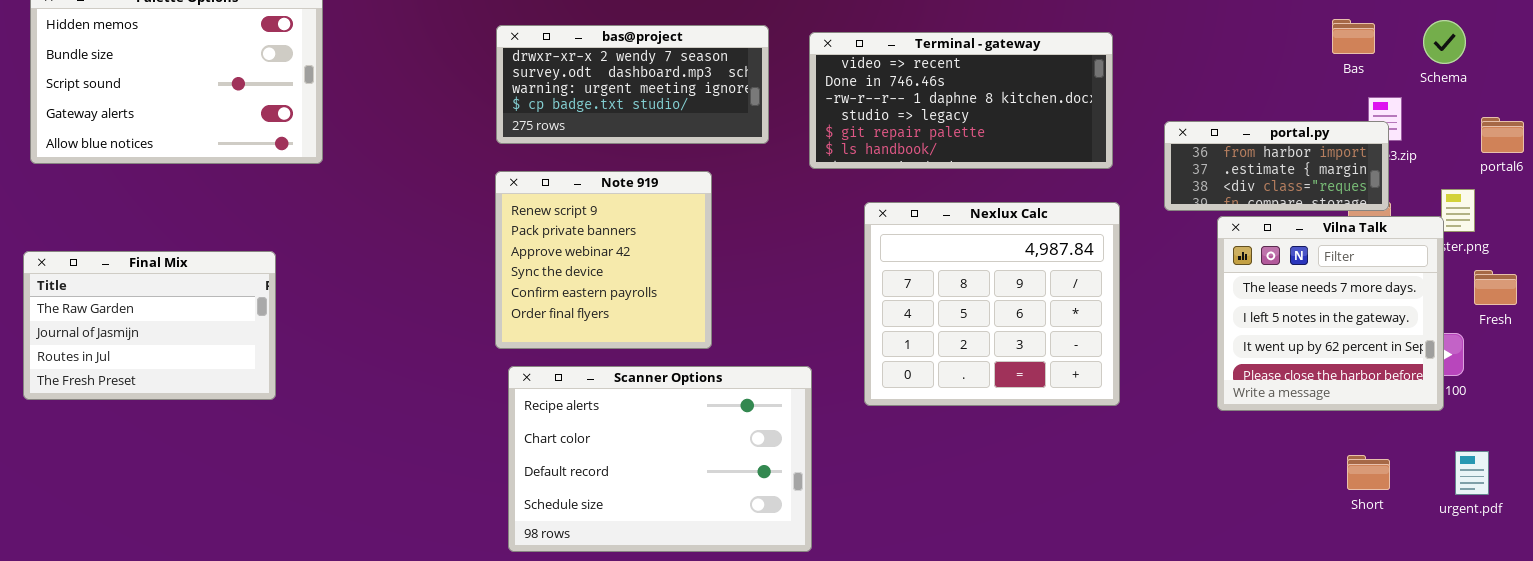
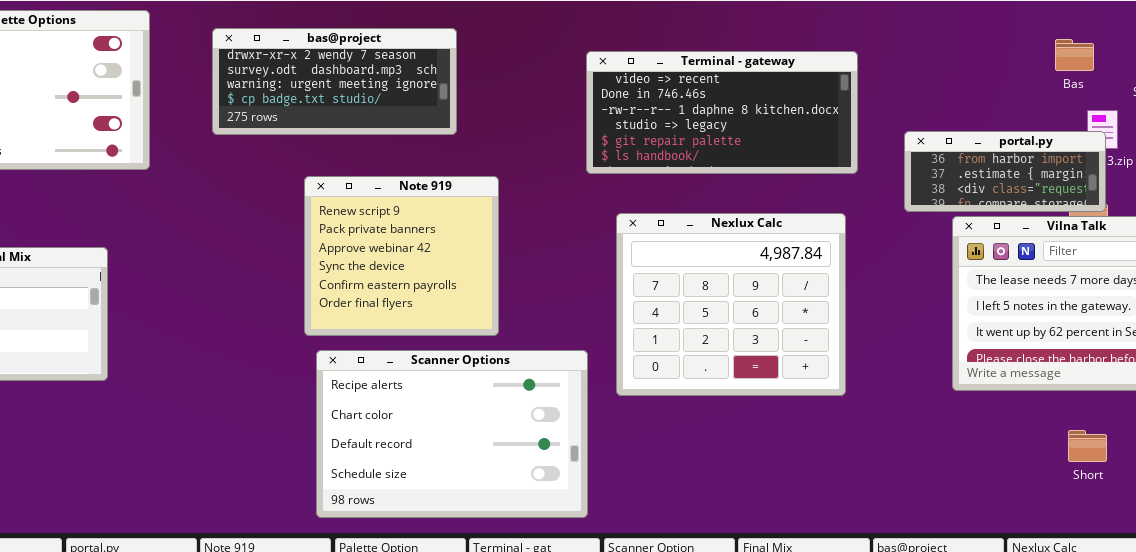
bas@project: [496,25,769,144] -> [212,28,457,135], moved
Nexlux Calc: [864,202,1120,406] -> [616,213,846,396], moved

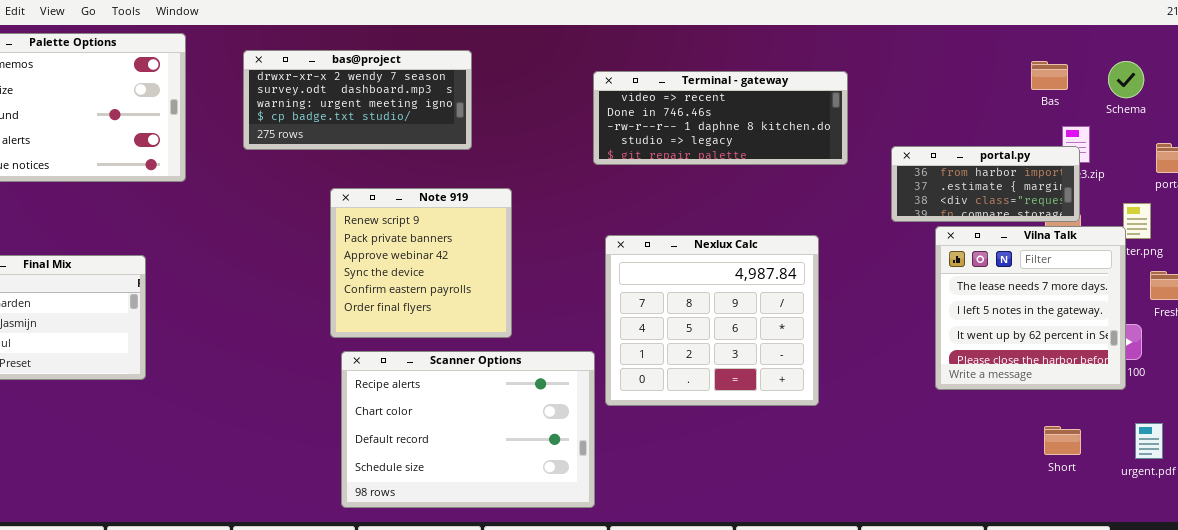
Terminal - gateway: [586,51,858,174] -> [593,71,848,165], resized
Nexlux Calc: [616,213,846,396] -> [605,235,819,406], moved

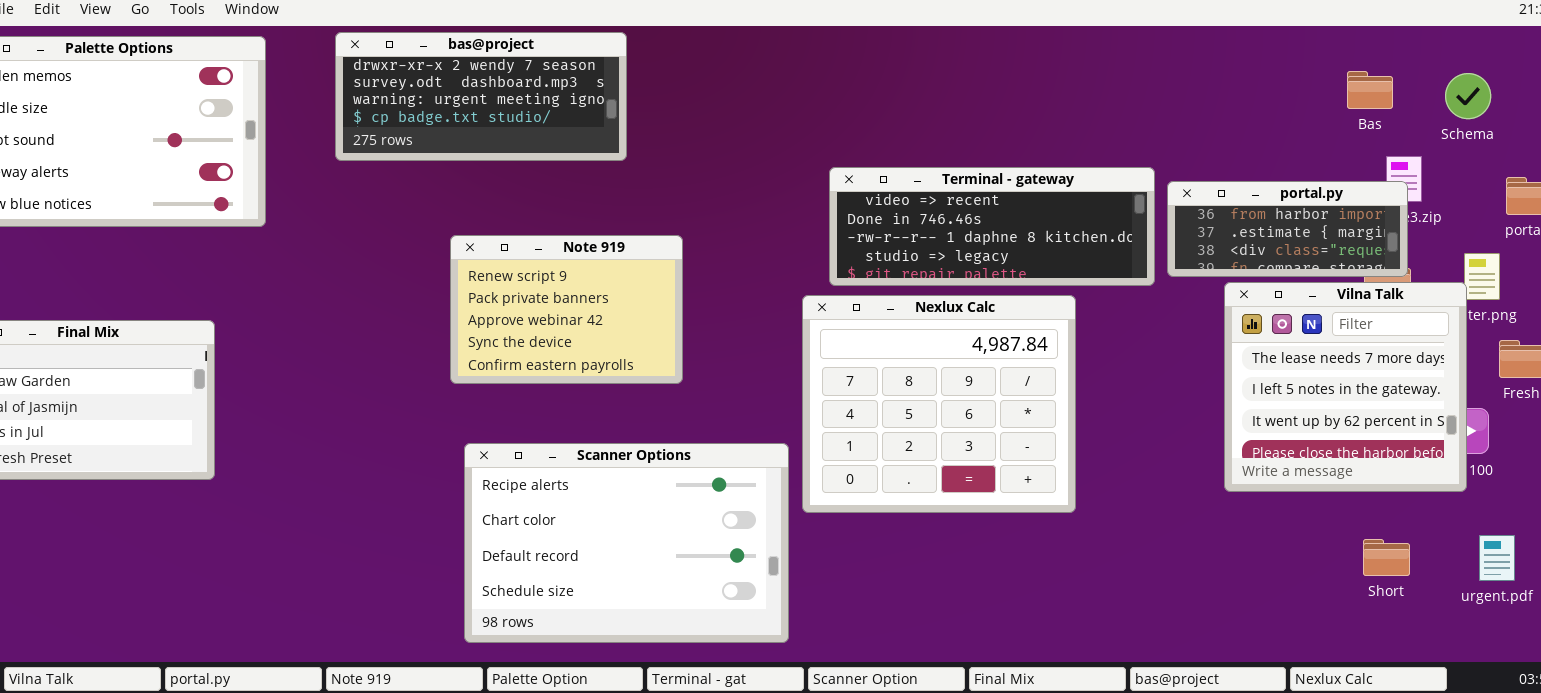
bas@project: [243,50,472,150] -> [335,32,627,161], moved
Terminal - gateway: [593,71,848,165] -> [829,167,1155,286], moved
Note 919: [330,188,512,338] -> [450,235,683,384], resized

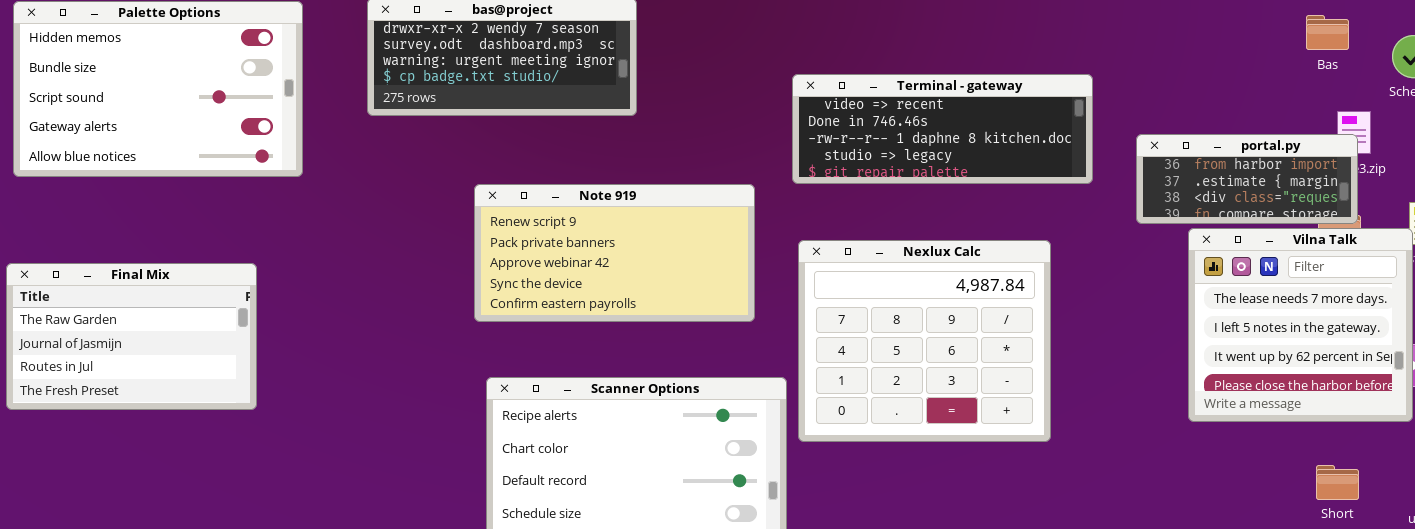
Bas: [1347,71,1393,109] -> [1306,15,1349,50], moved
Terminal - gateway: [829,167,1155,286] -> [792,74,1093,184], moved
Note 919: [450,235,683,384] -> [474,184,755,322], resized

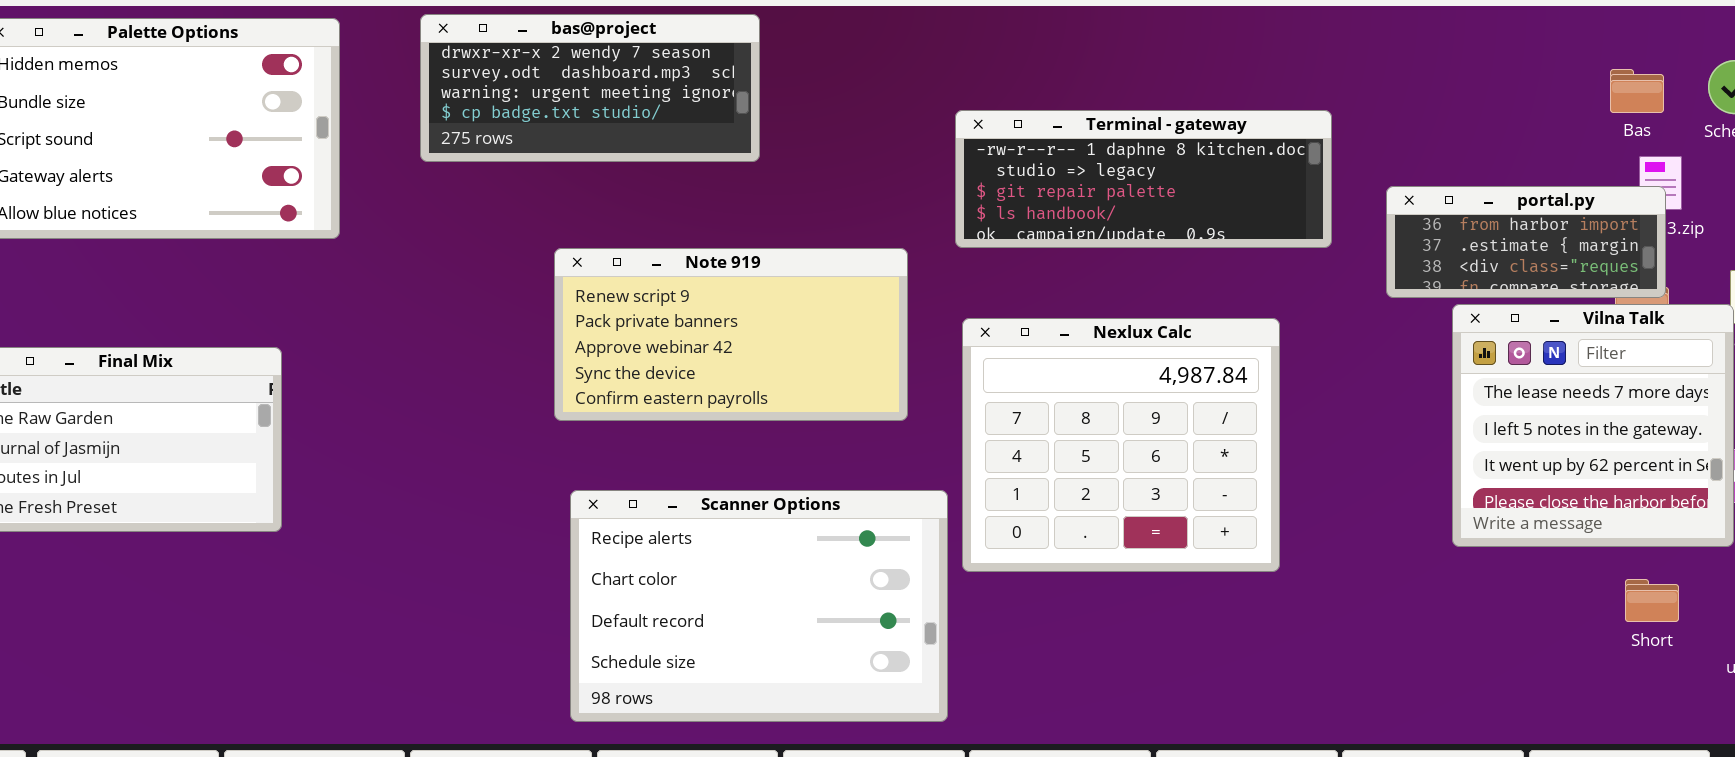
Bas: [1306,15,1349,50] -> [1610,69,1664,113], moved
Terminal - gateway: [792,74,1093,184] -> [955,110,1332,248], scrolled down 2 rows
Short: [1316,465,1359,500] -> [1625,579,1679,622], moved

